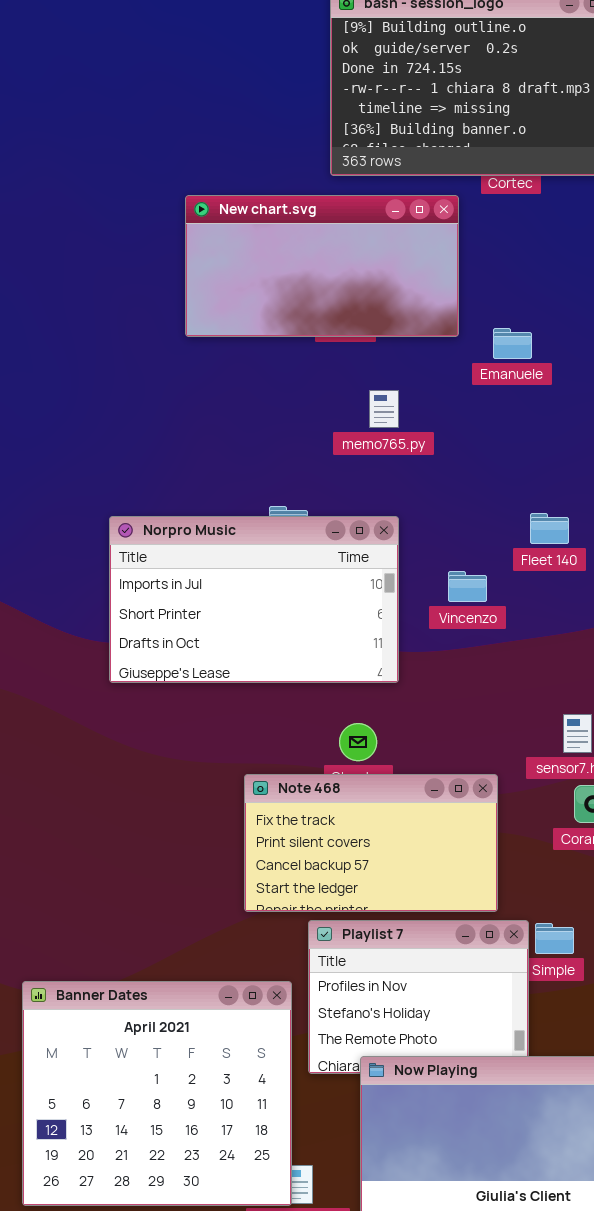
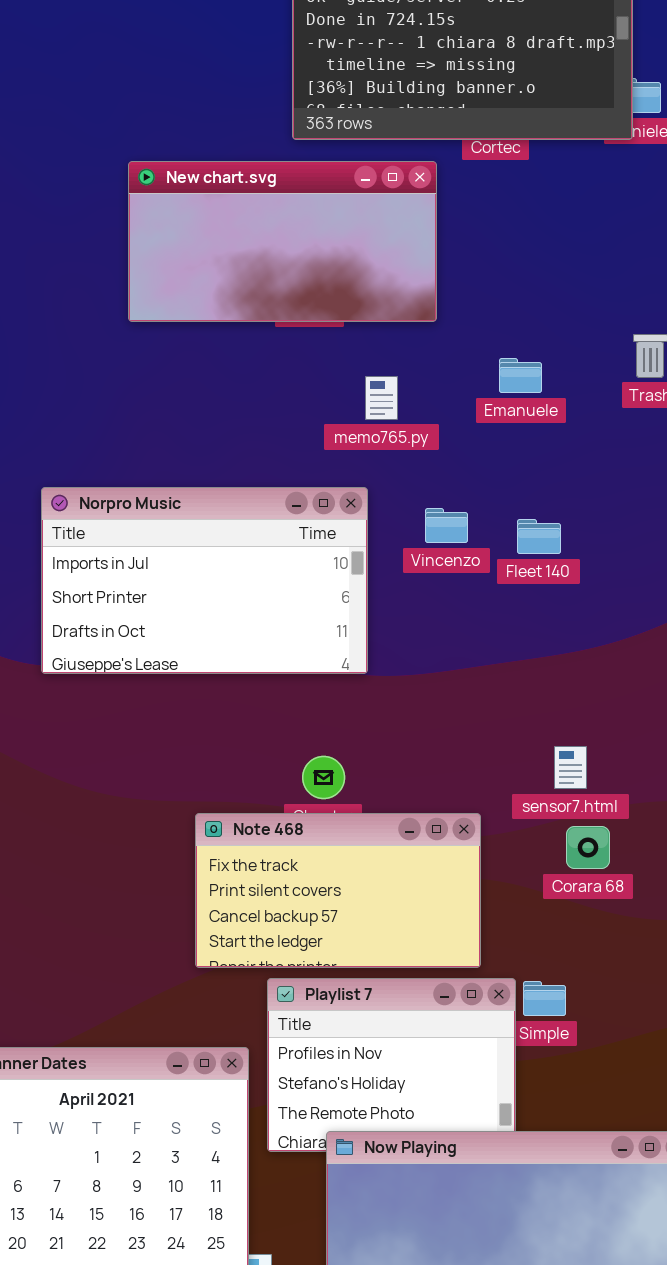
Emanuele: [493,328,532,359] -> [499,358,542,393], moved
memo765.py: [369,390,399,428] -> [365,376,398,420], moved
Norpro Music: [109,516,399,683] -> [41,487,368,674], moved
Vincenzo: [448,571,487,602] -> [425,508,468,543], moved

